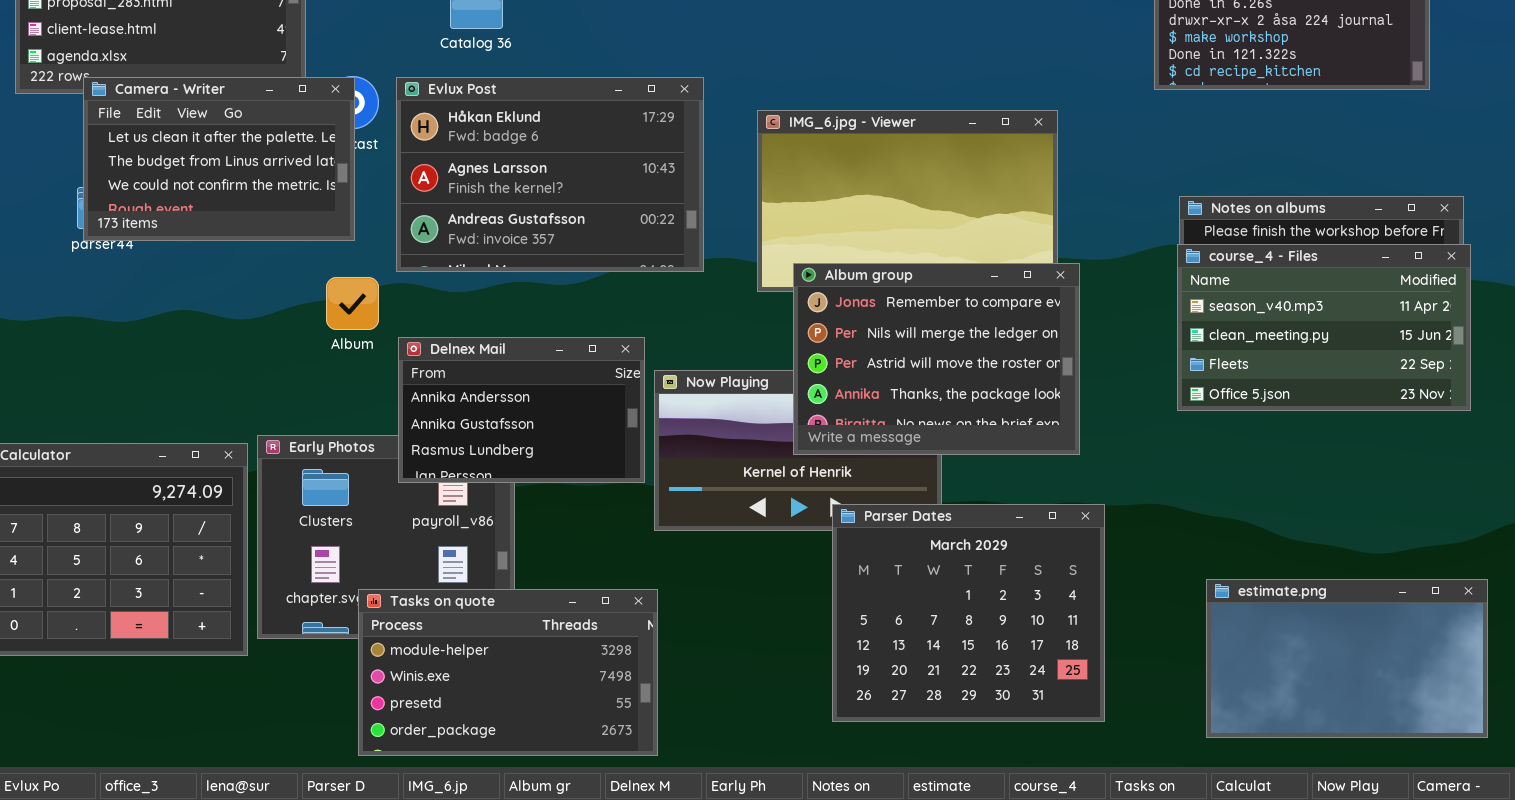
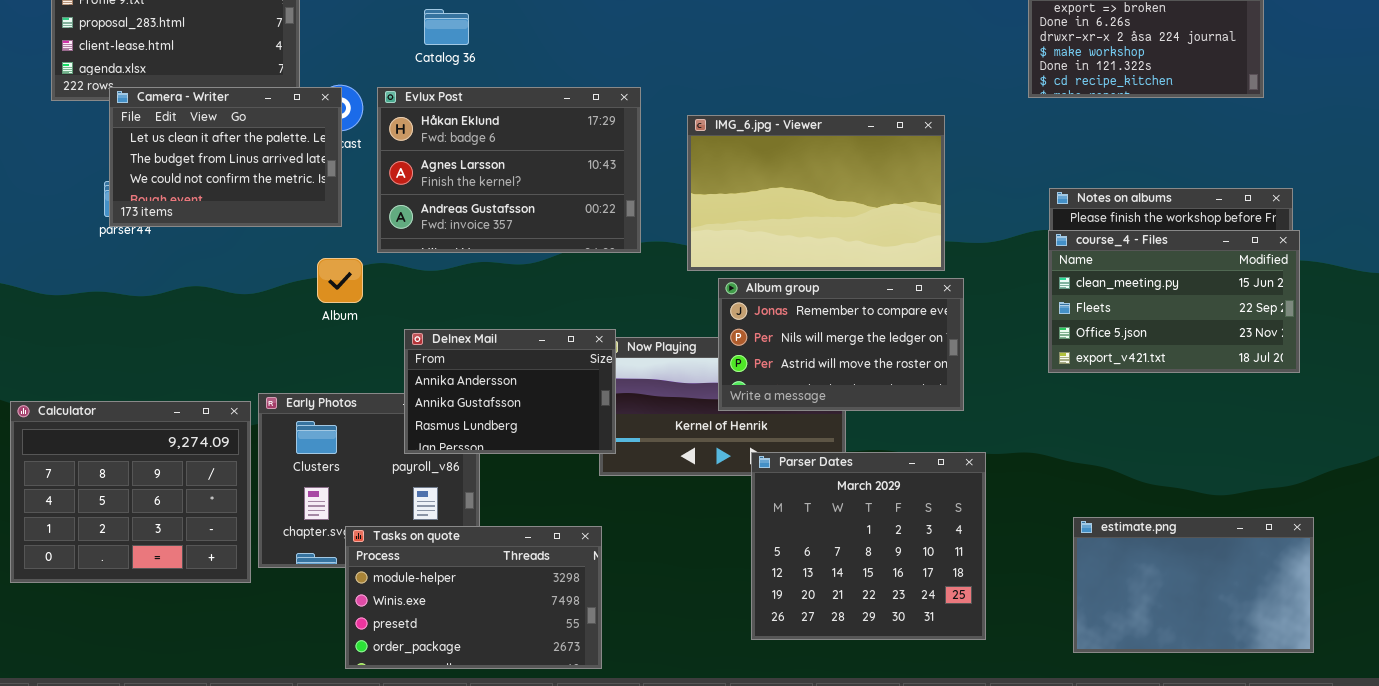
course_4 - Files: [1177,244,1471,411] -> [1048,230,1300,373], scrolled down 1 row
Album group: [793,263,1080,455] -> [718,278,964,411], resized
Delnex Mail: [398,337,645,483] -> [404,329,616,454], moved

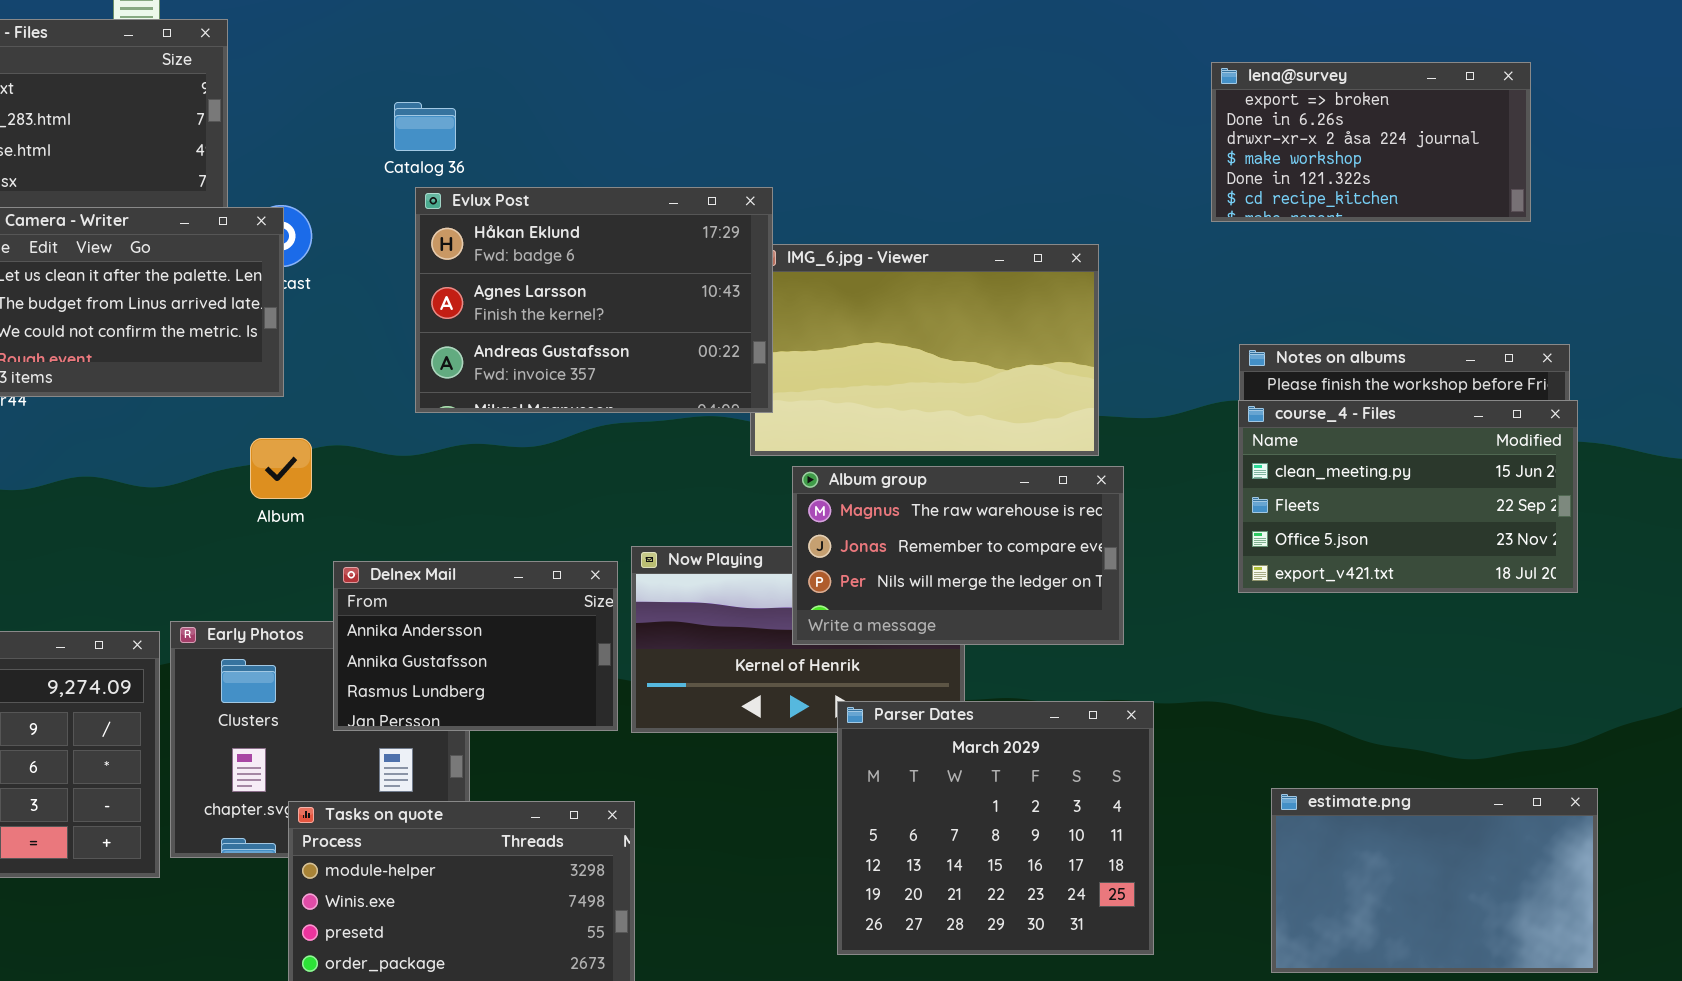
Evlux Post: [377,87,641,253] -> [415,187,773,413], moved
Album group: [718,278,964,411] -> [792,466,1124,645], scrolled up 1 row
Delnex Mail: [404,329,616,454] -> [333,561,618,731], moved

